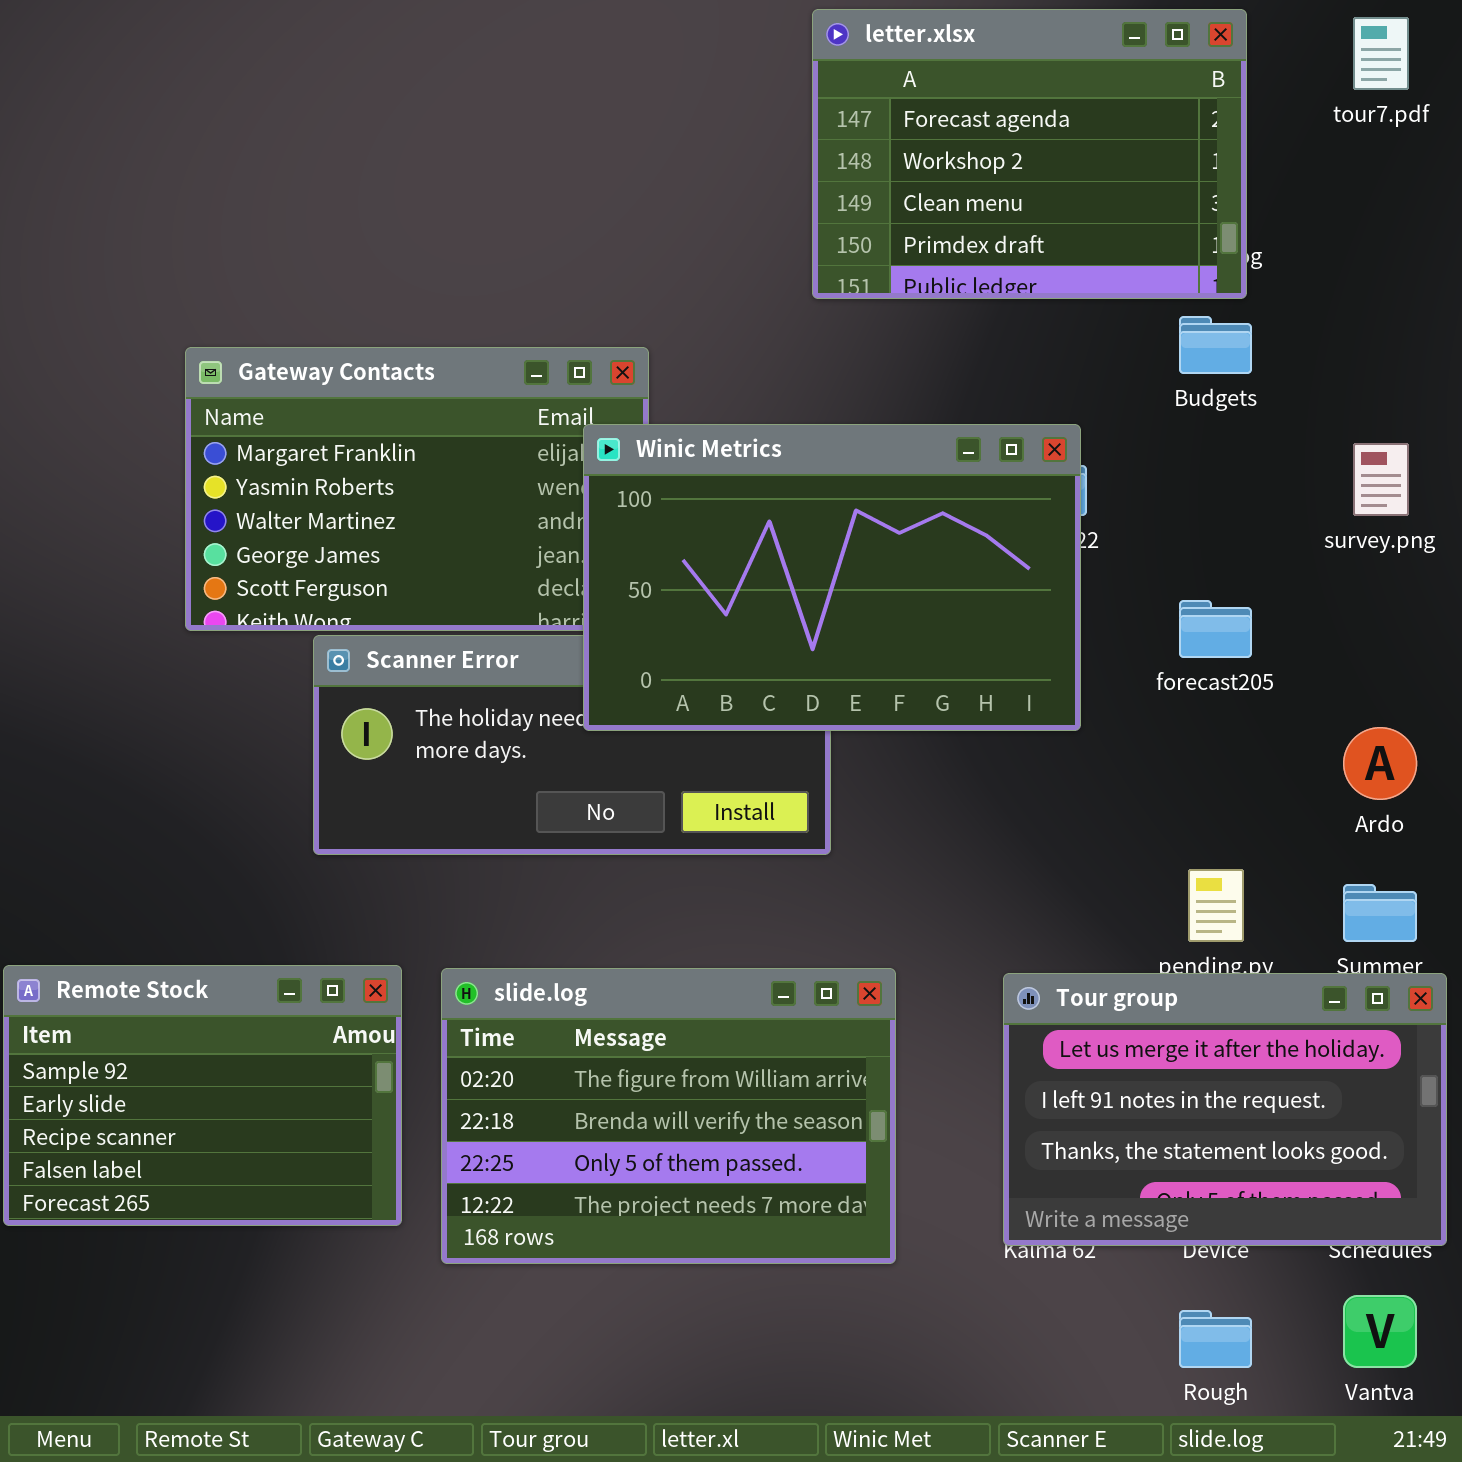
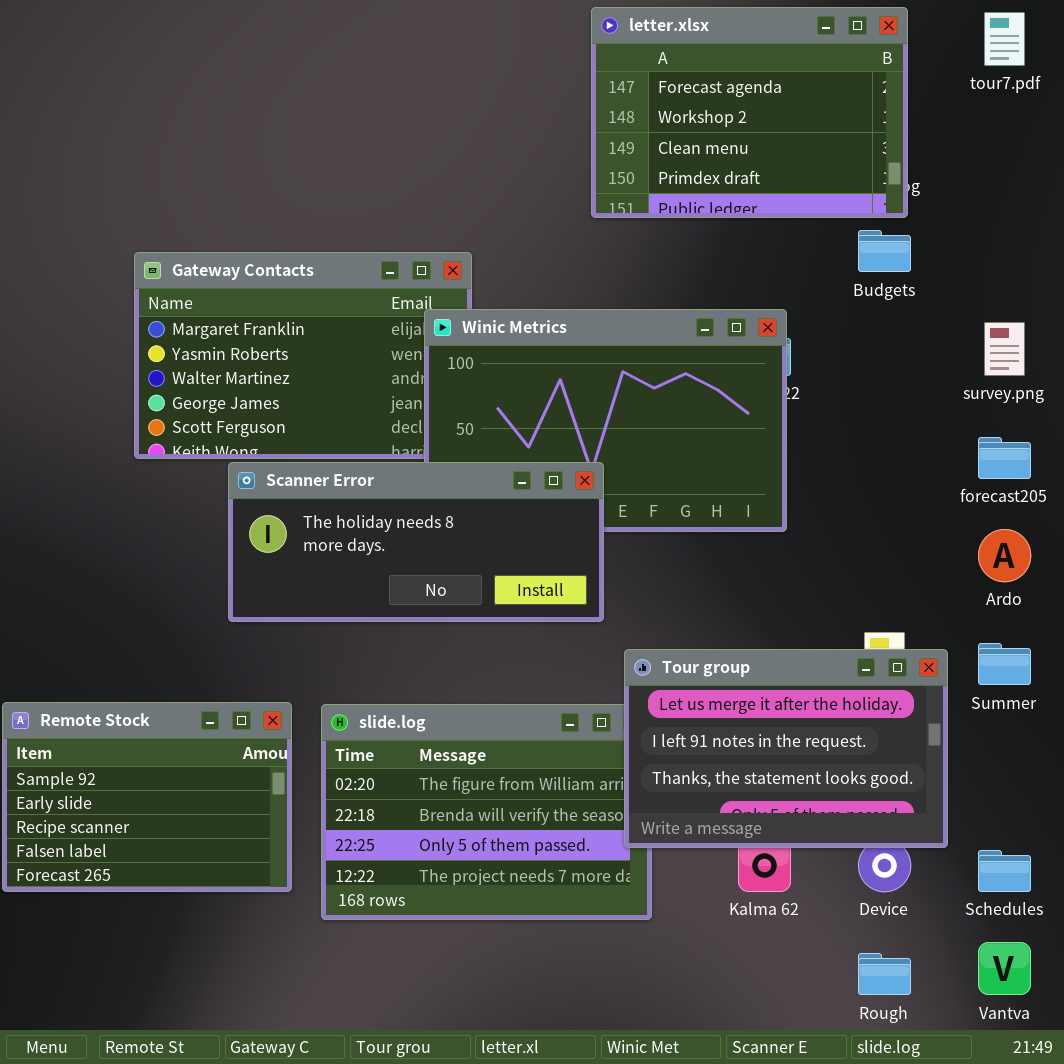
forecast205: [1179,600,1252,658] -> [978,437,1031,479], moved
Scanner Error: [313,635,831,855] -> [228,462,604,622], raised
Tour group: [1003,973,1447,1246] -> [624,649,948,848], moved

